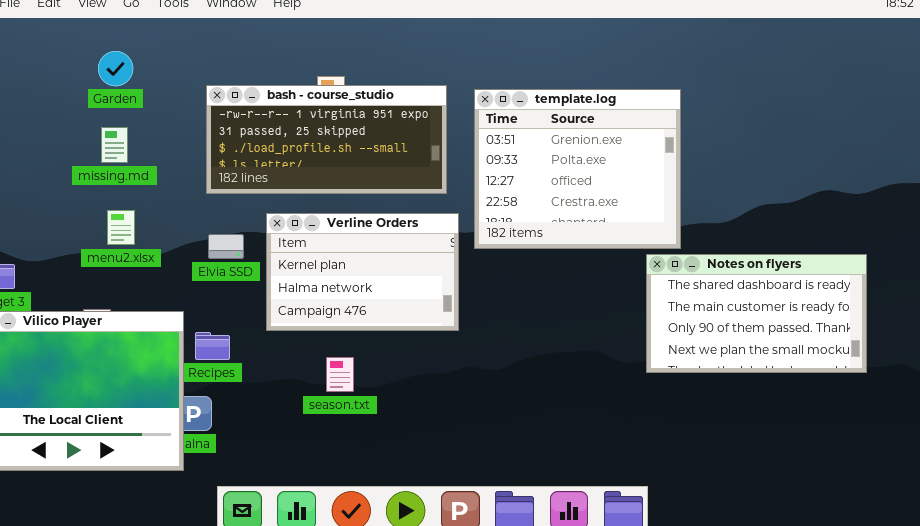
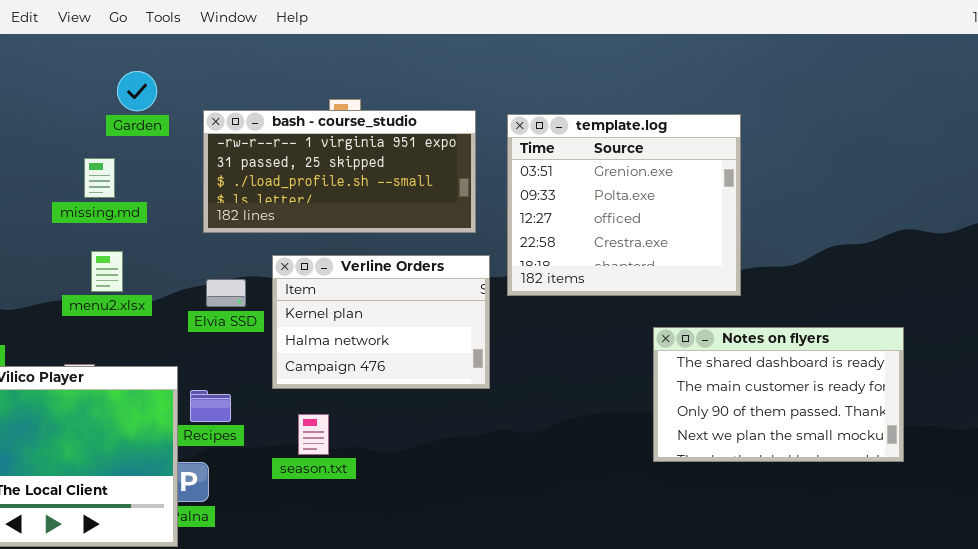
Garden: [98,51,133,86] -> [117,71,157,111], moved
Notes on flyers: [646,254,867,373] -> [653,327,904,462], moved
season.txt: [326,357,354,392] -> [298,414,329,455], moved

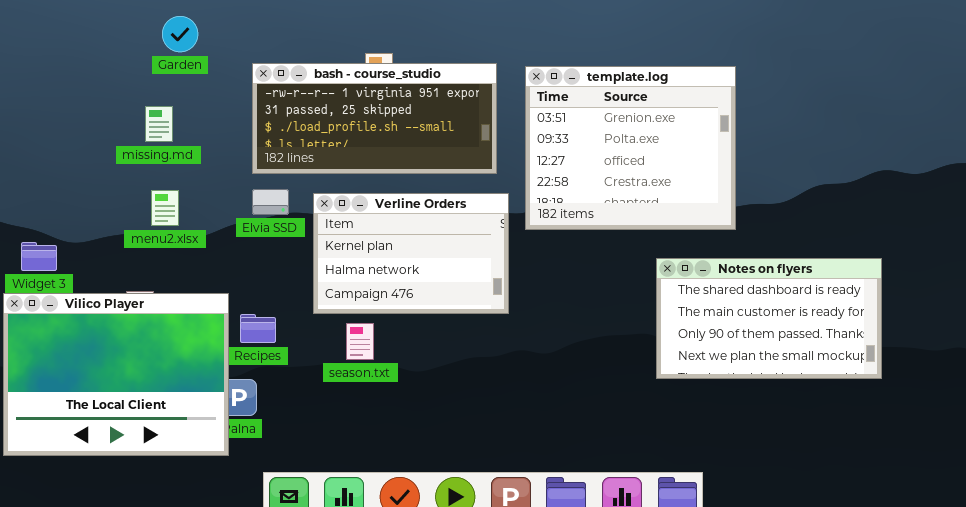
Garden: [117,71,157,111] -> [162,16,198,52], moved
Elvia SSD: [206,279,246,307] -> [252,189,289,215], moved
season.txt: [298,414,329,455] -> [346,323,374,360], moved

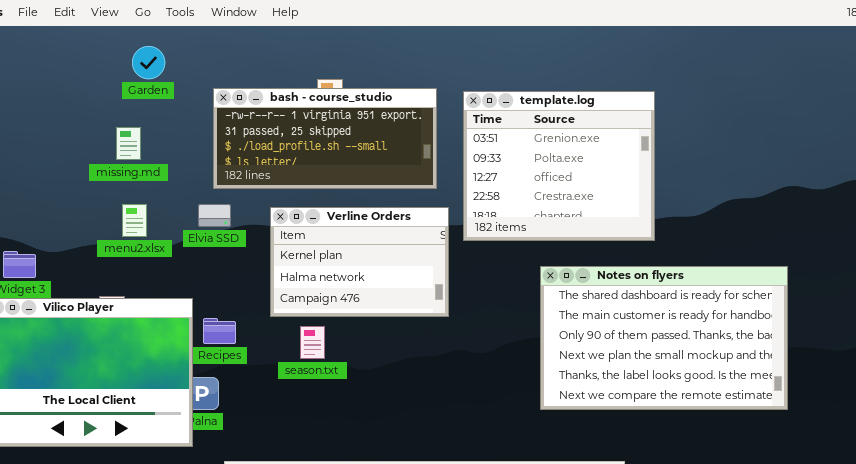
Elvia SSD: [252,189,289,215] -> [198,204,231,227], moved
Notes on flyers: [656,258,882,379] -> [540,266,788,410], resized

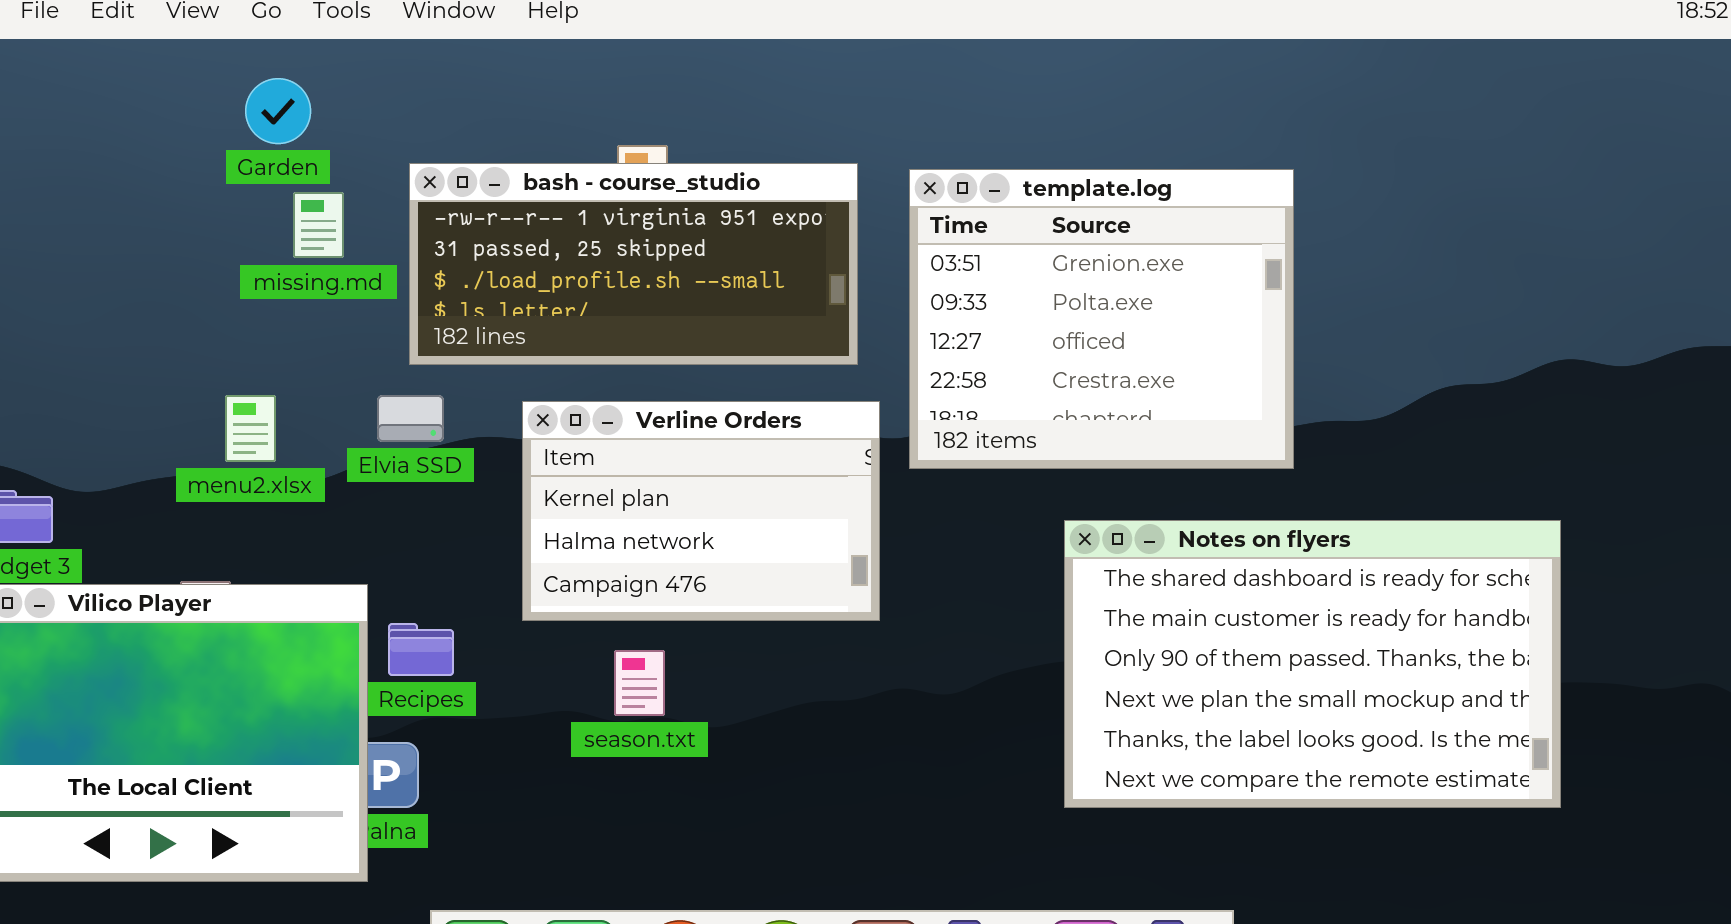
missing.md: [116,127,141,160] -> [293,192,344,258], moved
season.txt: [300,326,325,359] -> [614,650,665,716], moved

